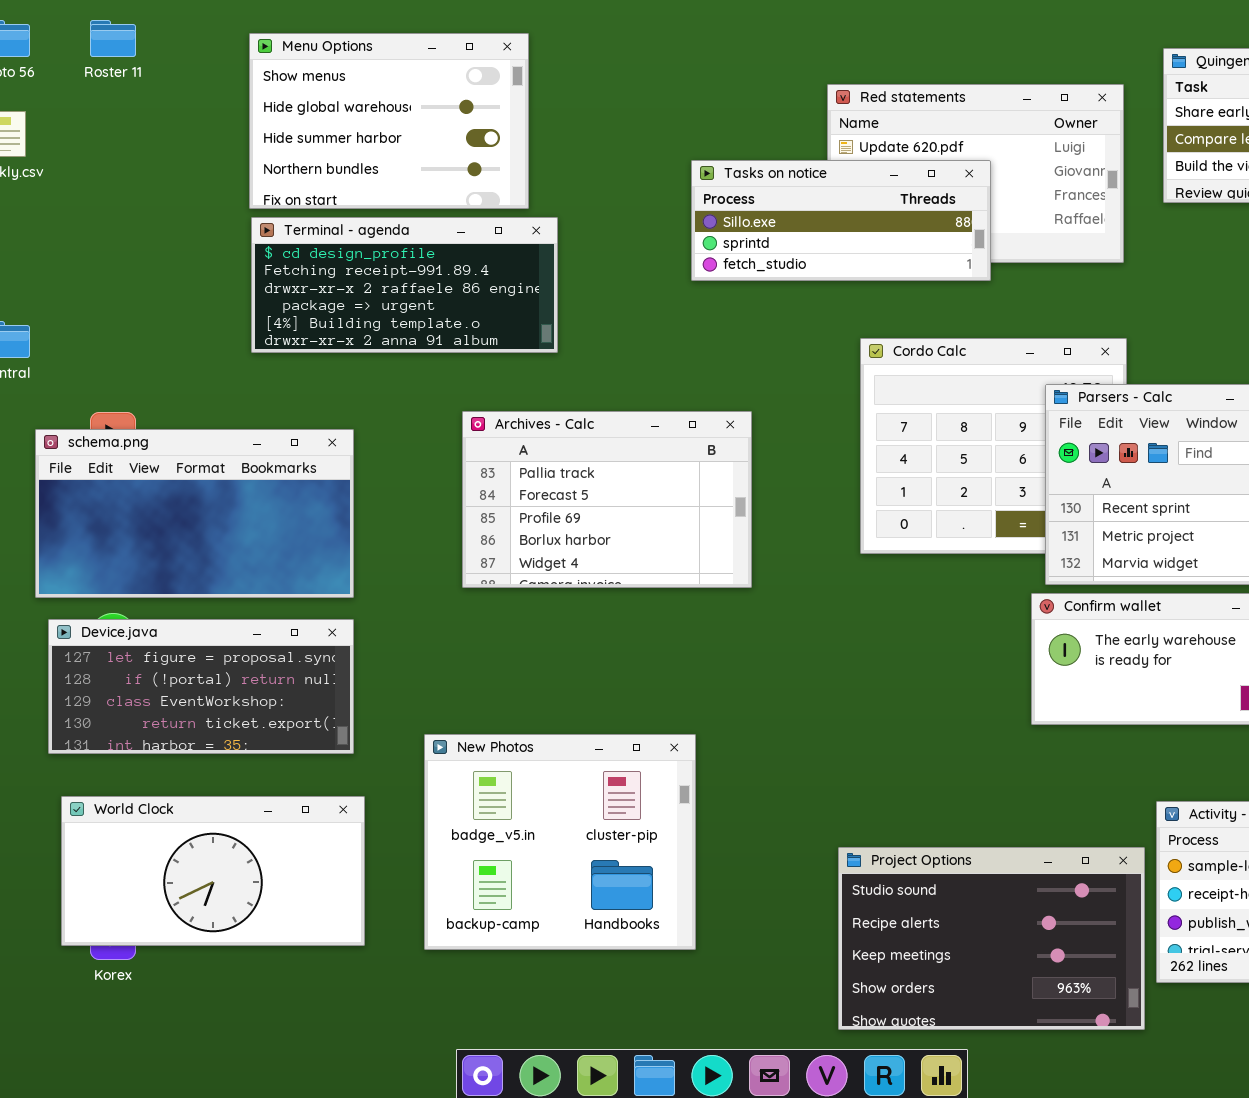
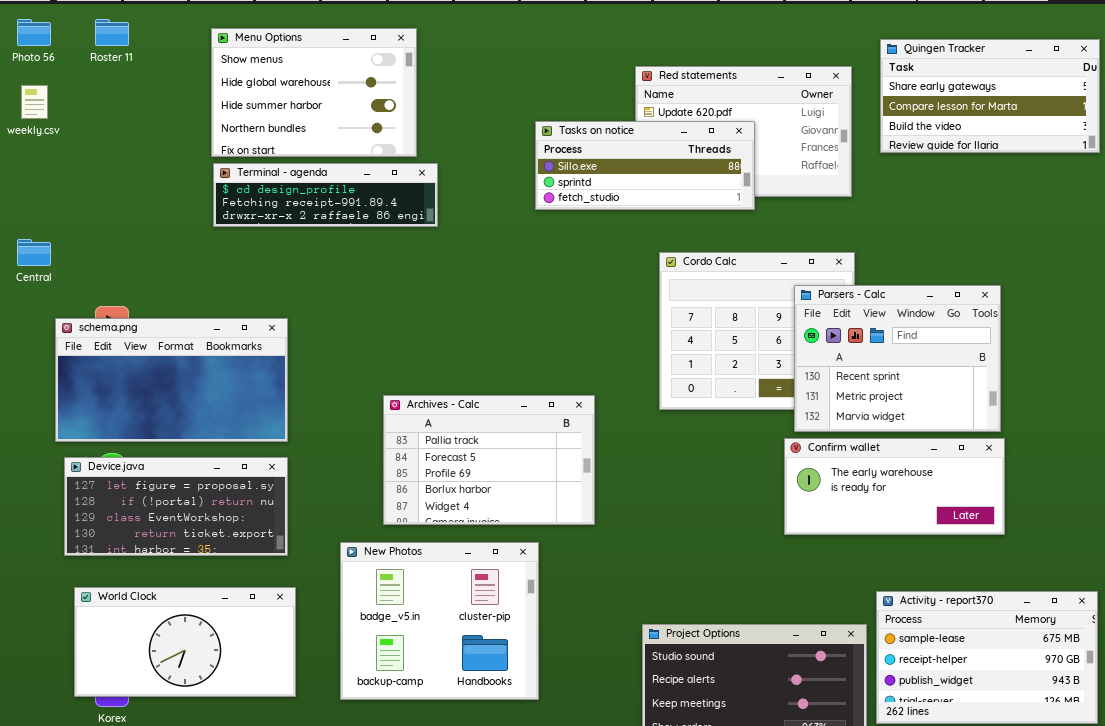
Terminal - agenda: [251,217,558,353] -> [213,163,438,227], resized
Archives - Calc: [462,411,752,588] -> [383,395,595,525], moved

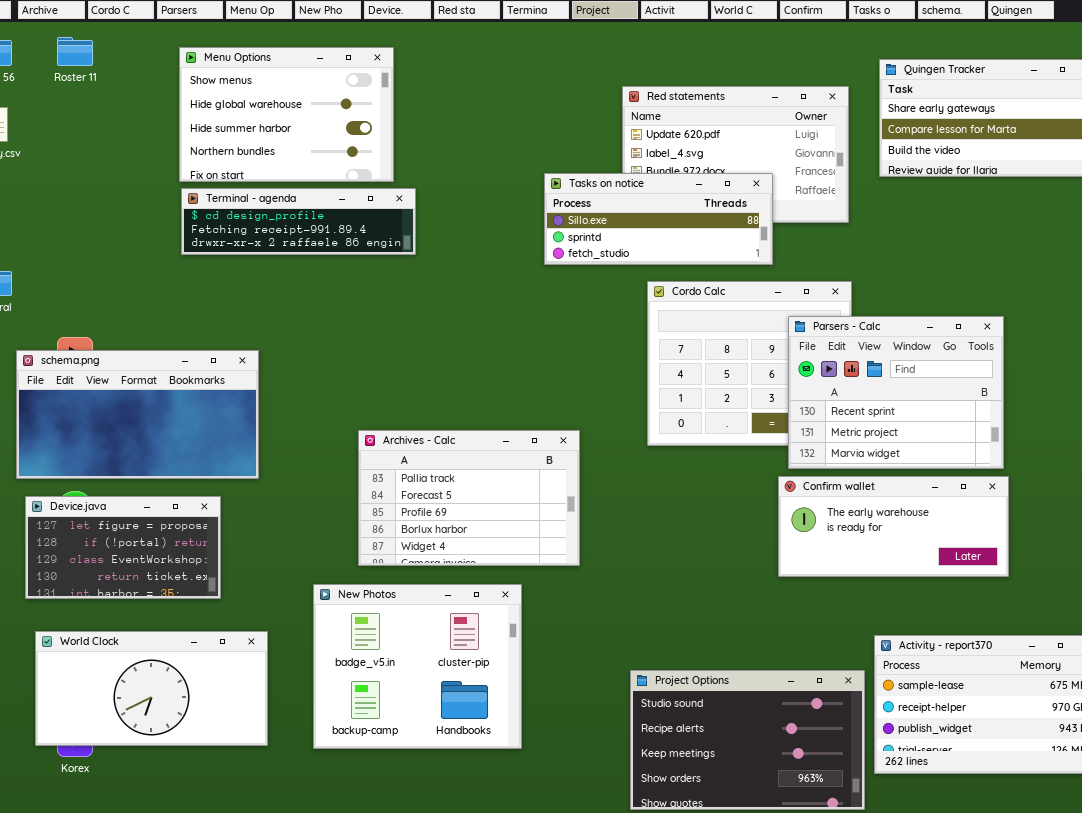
Tasks on notice: [535,121,755,210] -> [544,173,773,265], moved
Device.java: [64,457,288,556] -> [25,496,221,599], resized

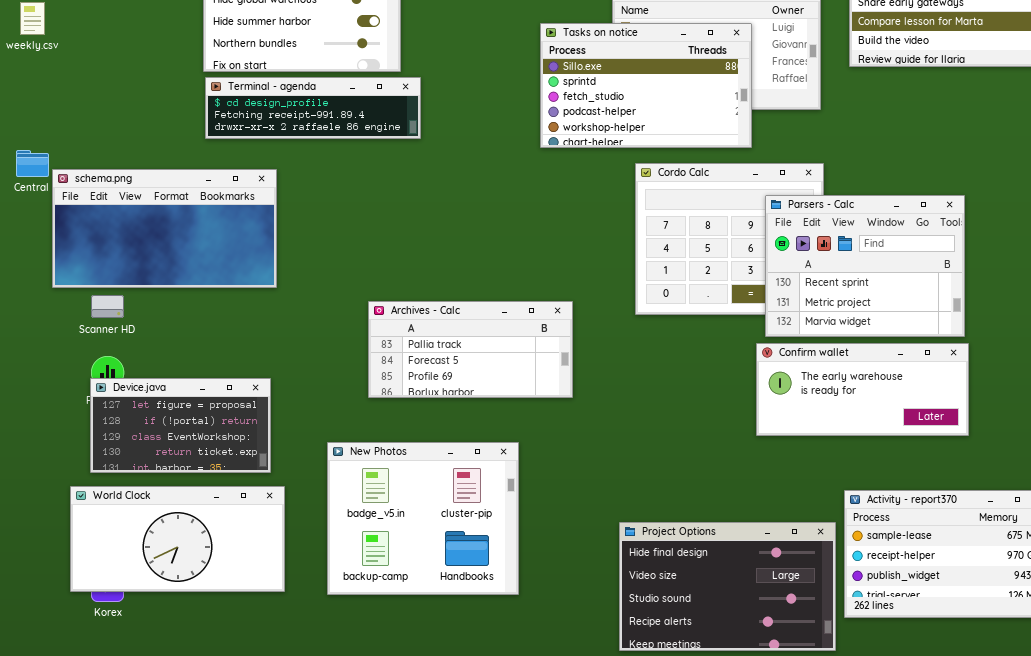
Tasks on notice: [544,173,773,265] -> [540,23,752,148], resized
schema.png: [16,350,259,479] -> [52,169,277,288], moved
Archives - Calc: [358,430,580,566] -> [368,301,573,398], resized
Device.java: [25,496,221,599] -> [90,378,271,473], moved
Project Options: [630,670,865,810] -> [619,522,836,651], scrolled up 2 rows

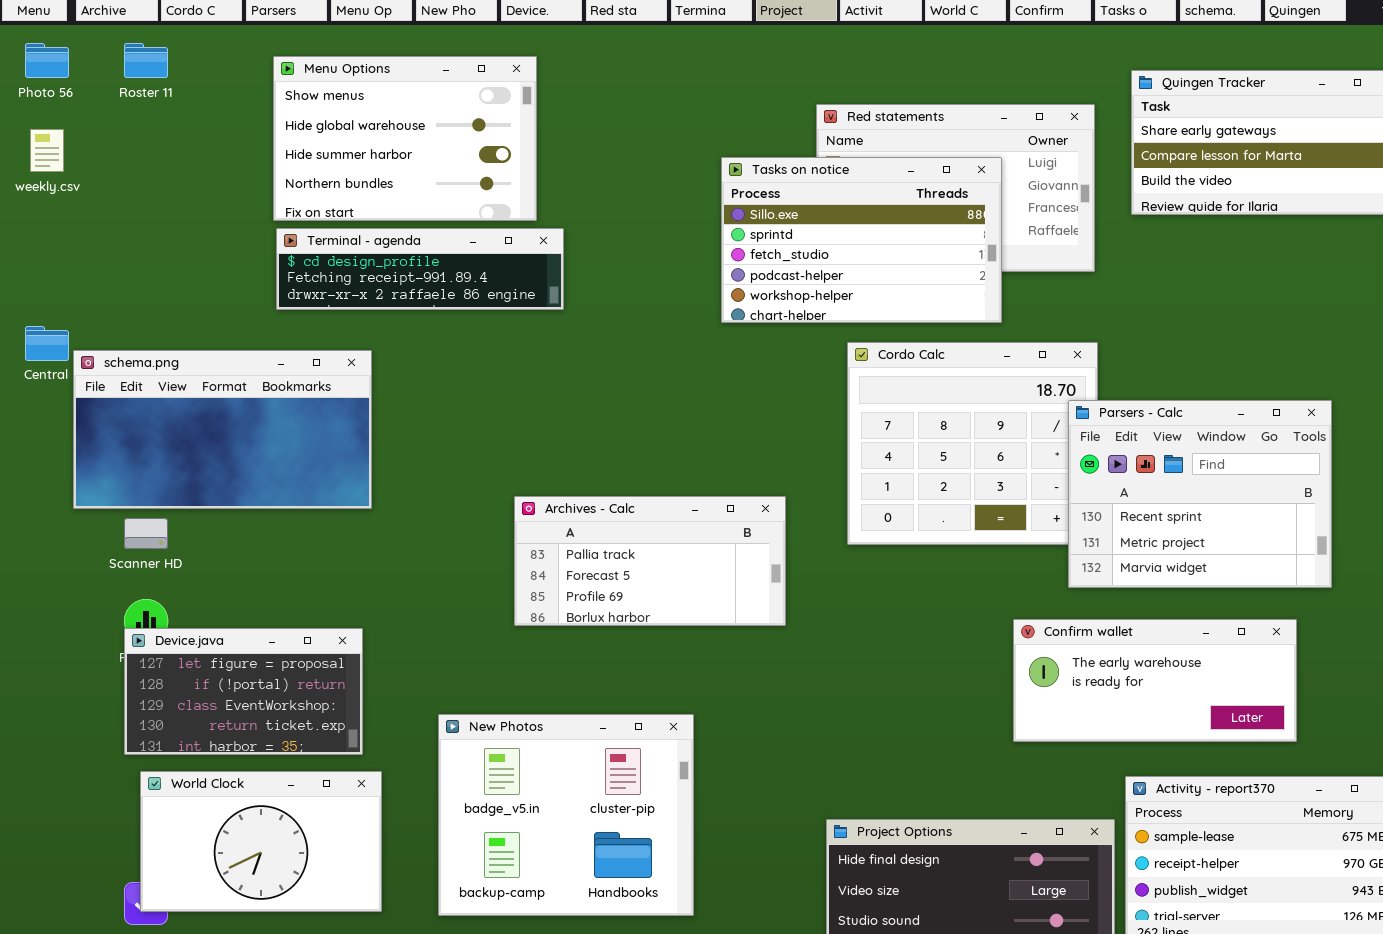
Parsers - Calc: [765,195,965,337] -> [1068,400,1332,588], moved
Archives - Calc: [368,301,573,398] -> [514,496,786,626], moved
Confirm wallet: [756,343,969,436] -> [1013,619,1297,742], moved
World Clock: [70,486,285,592] -> [140,771,382,912], resized

